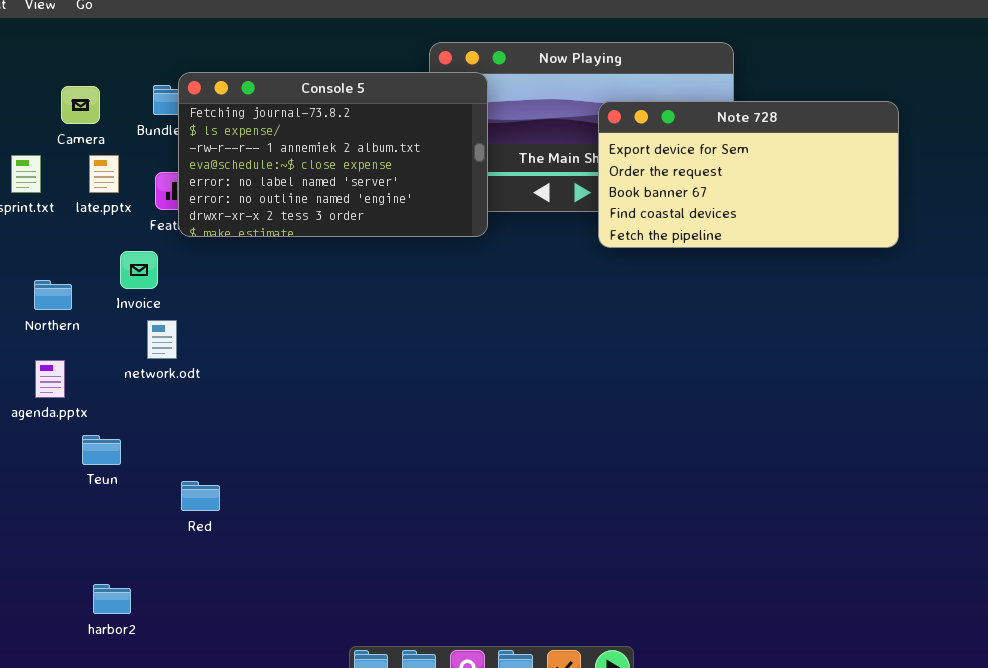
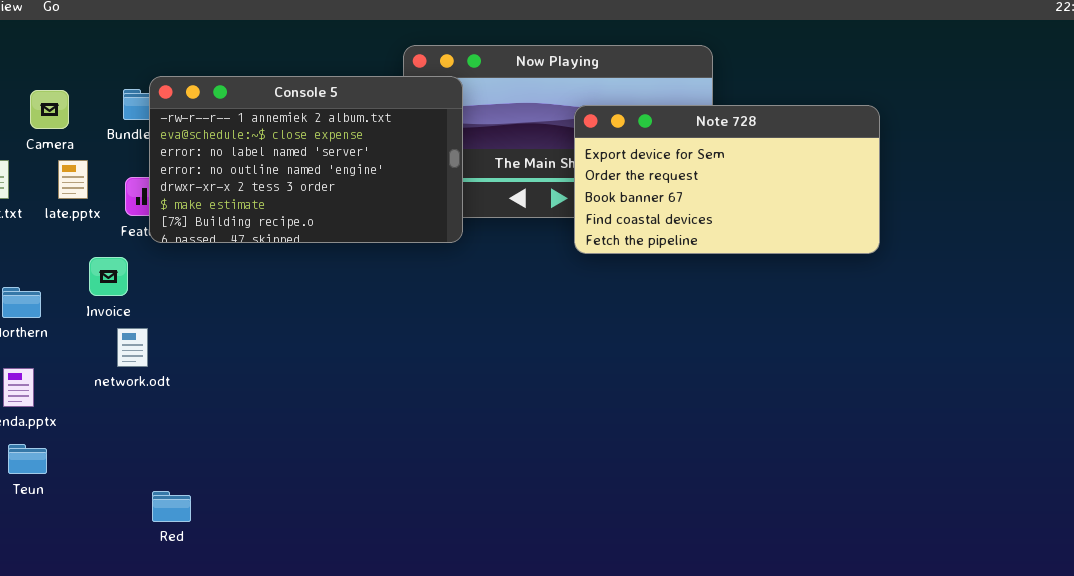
Console 5: [178,72,488,237] -> [149,76,463,243], scrolled down 2 rows
Teun: [82,435,121,465] -> [8,444,47,474], moved

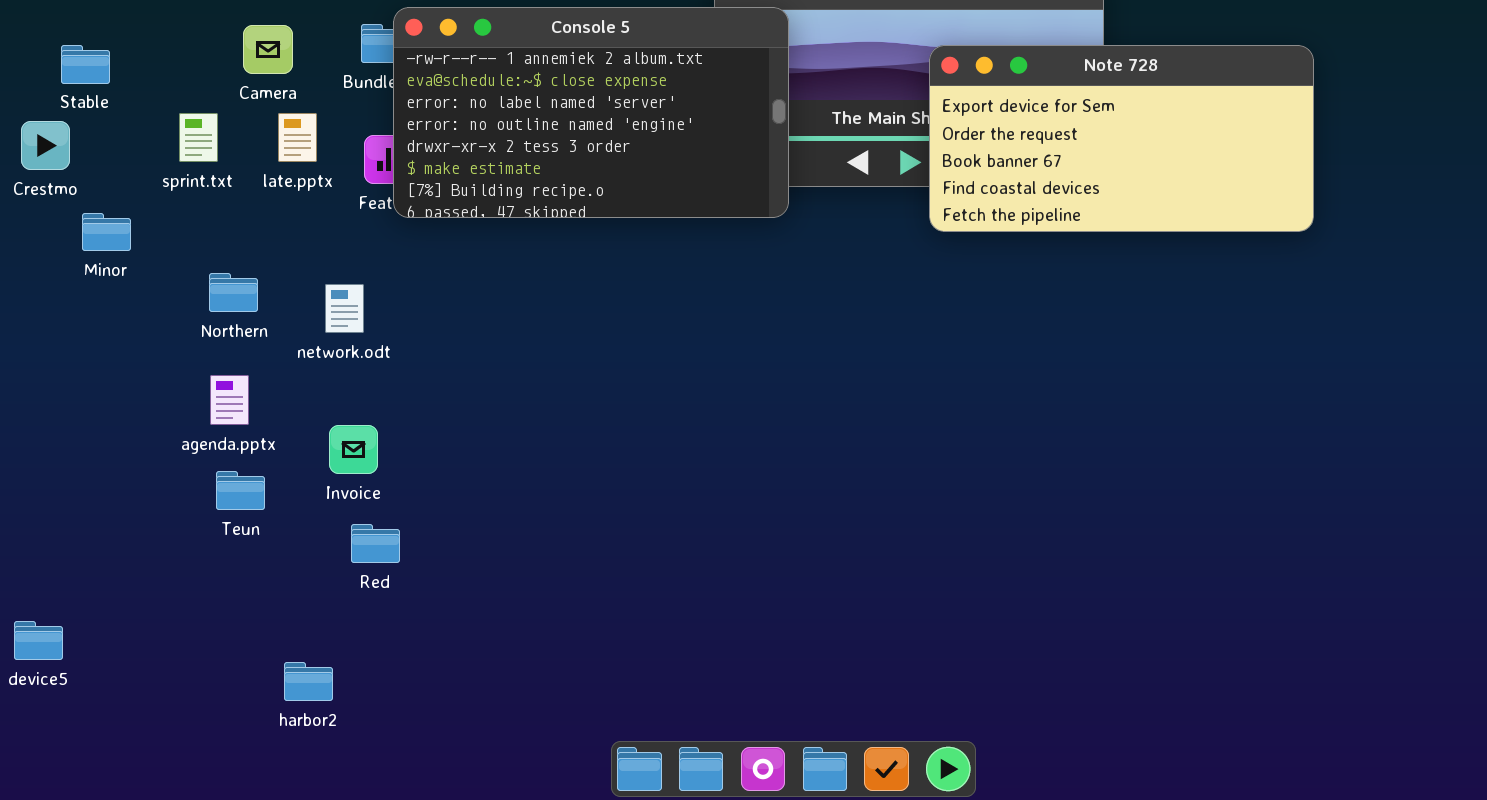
Invoice: [89,257,128,296] -> [329,425,378,474], moved
network.odt: [117,328,148,367] -> [325,284,364,333], moved
Red: [152,491,191,522] -> [351,524,400,563], moved

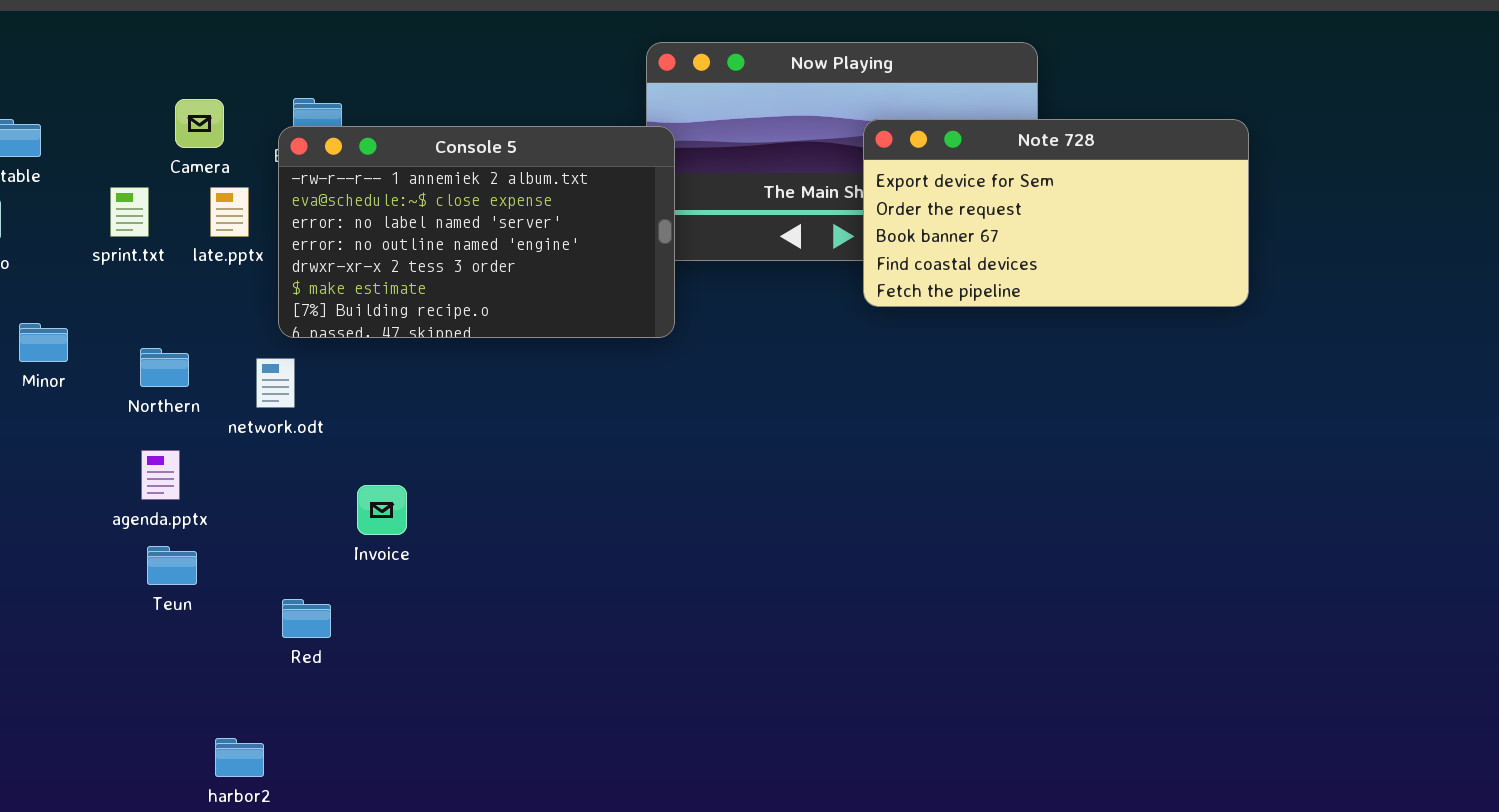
Console 5: [393,7,789,218] -> [278,126,675,338], moved
Minor: [82,213,131,251] -> [19,323,68,362], moved
Invoice: [329,425,378,474] -> [357,485,407,535], moved

